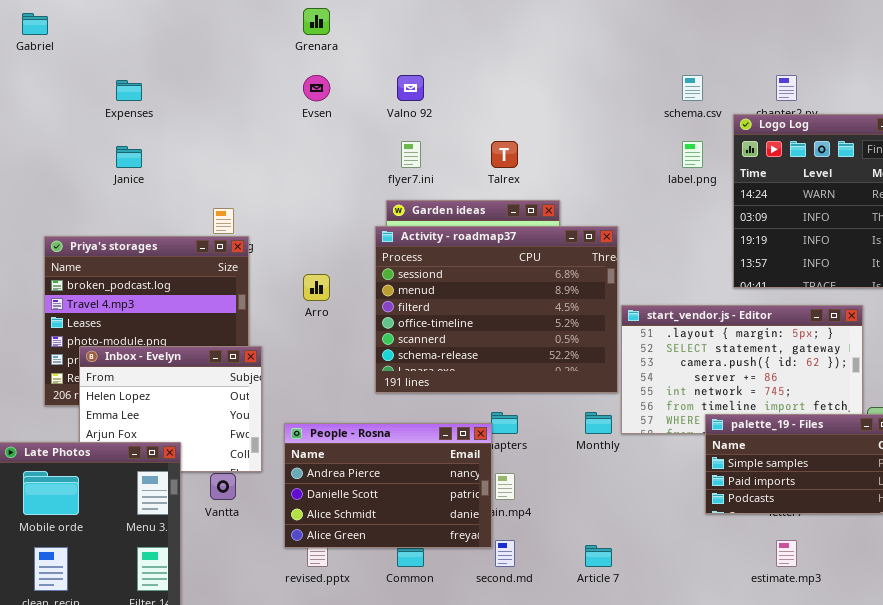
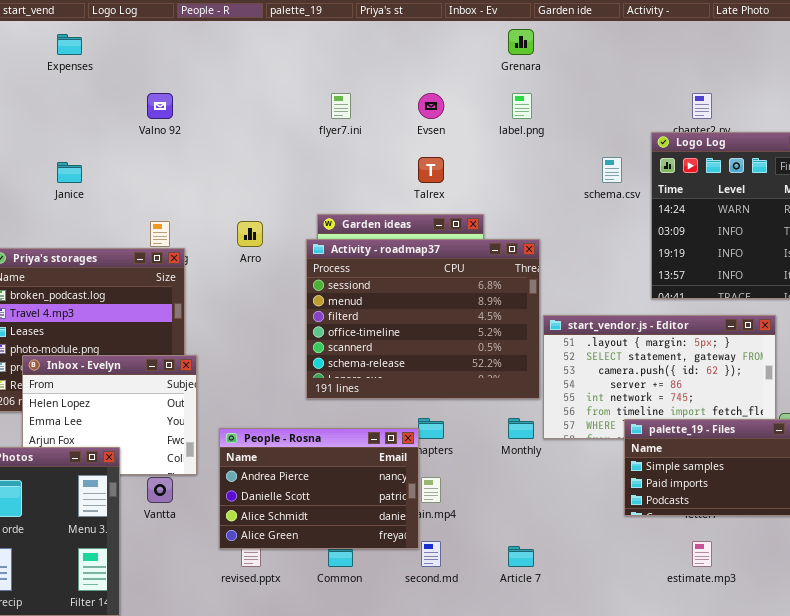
Grenara: [303,8,330,35] -> [508,29,534,55], moved
Evsen: [303,75,330,101] -> [418,93,444,119], moved
Valno 92: [397,75,424,101] -> [147,93,173,119], moved
schema.csv: [682,75,703,101] -> [602,157,622,183], moved
Expenses: [116,80,142,101] -> [57,34,82,55], moved
flyer7.ini: [401,141,421,168] -> [331,93,351,119], moved
label.png: [682,141,703,168] -> [512,93,532,119], moved
Arro: [303,274,330,301] -> [237,221,263,247], moved

